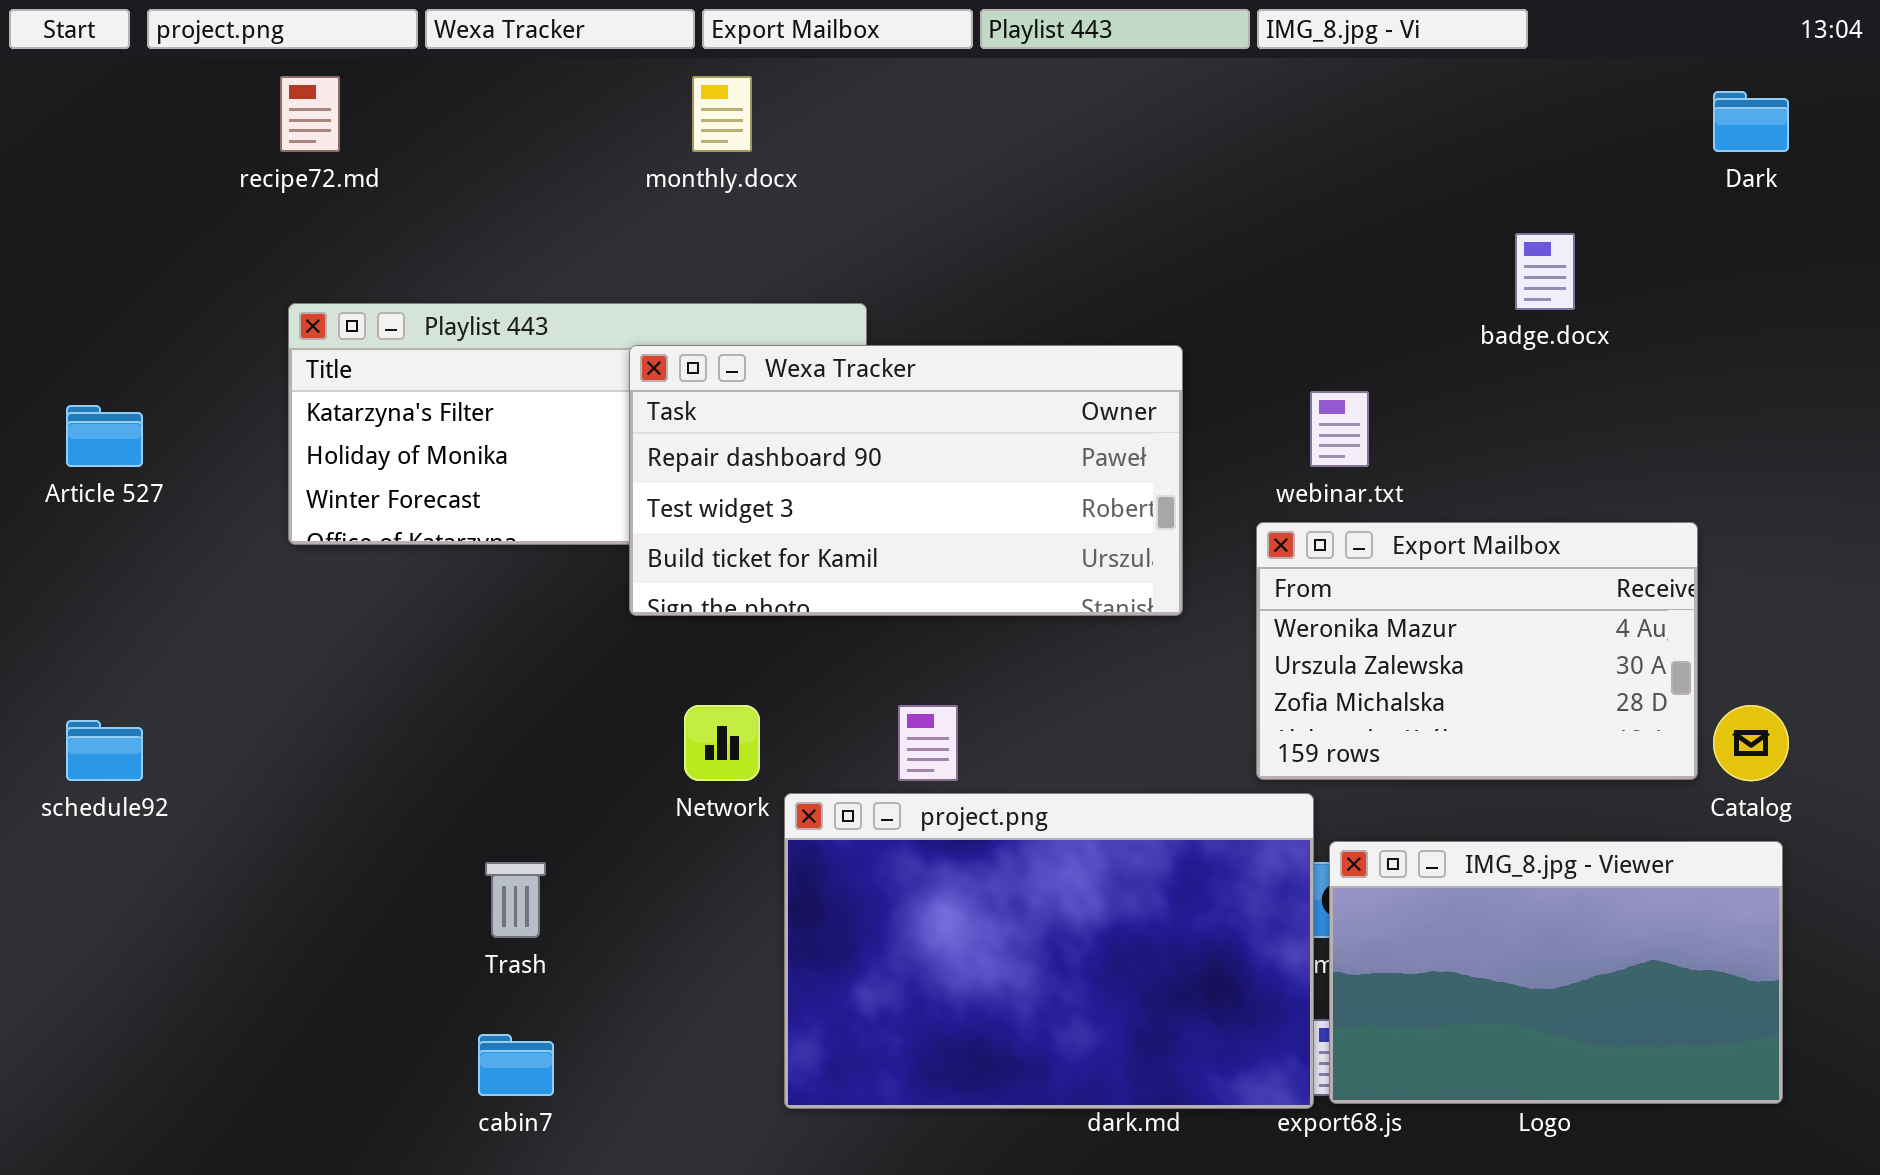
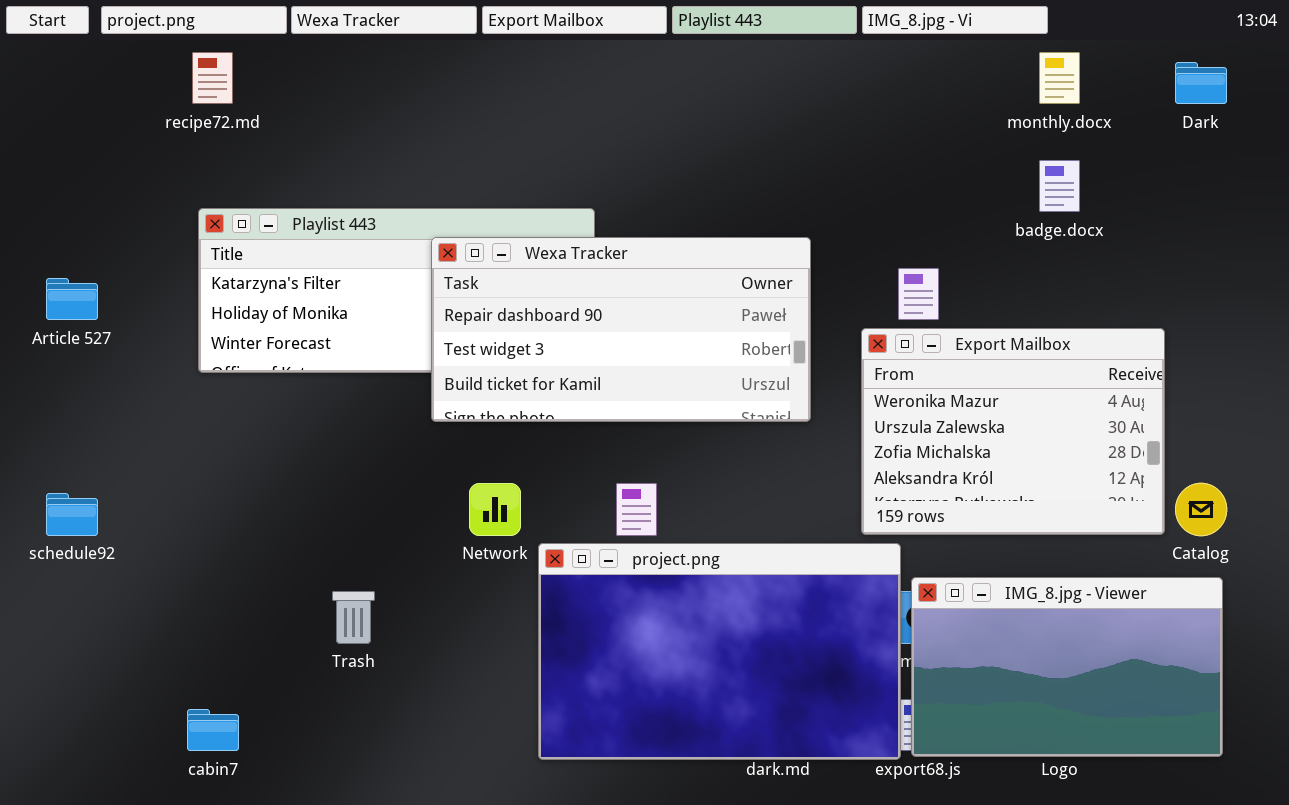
monthly.docx: [692,76,752,152] -> [1039,52,1080,104], moved
Export Mailbox: [1256,522,1698,780] -> [861,328,1165,535], resized
cabin7: [478,1034,554,1096] -> [187,709,239,751], moved

